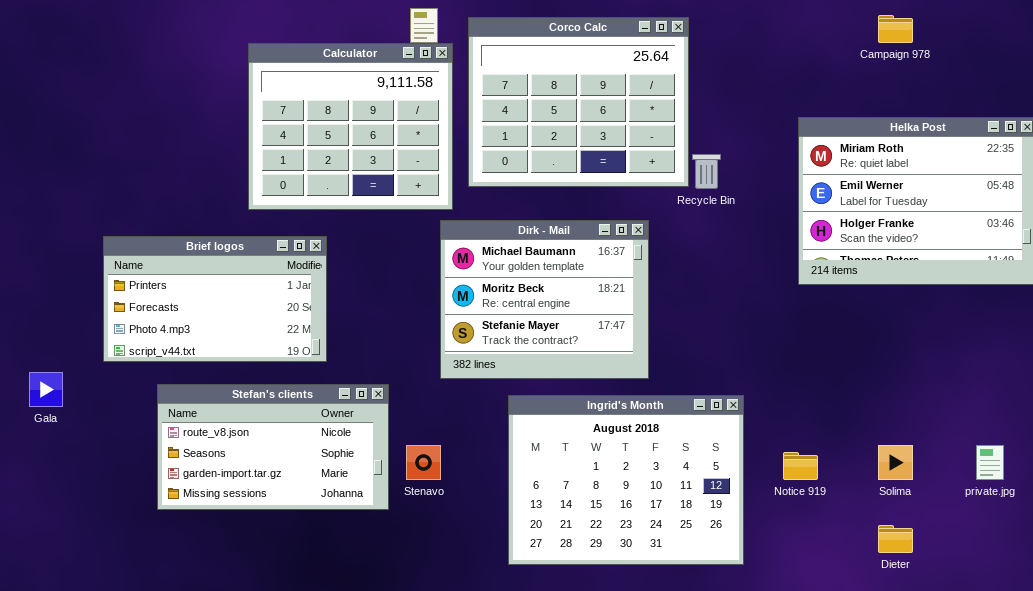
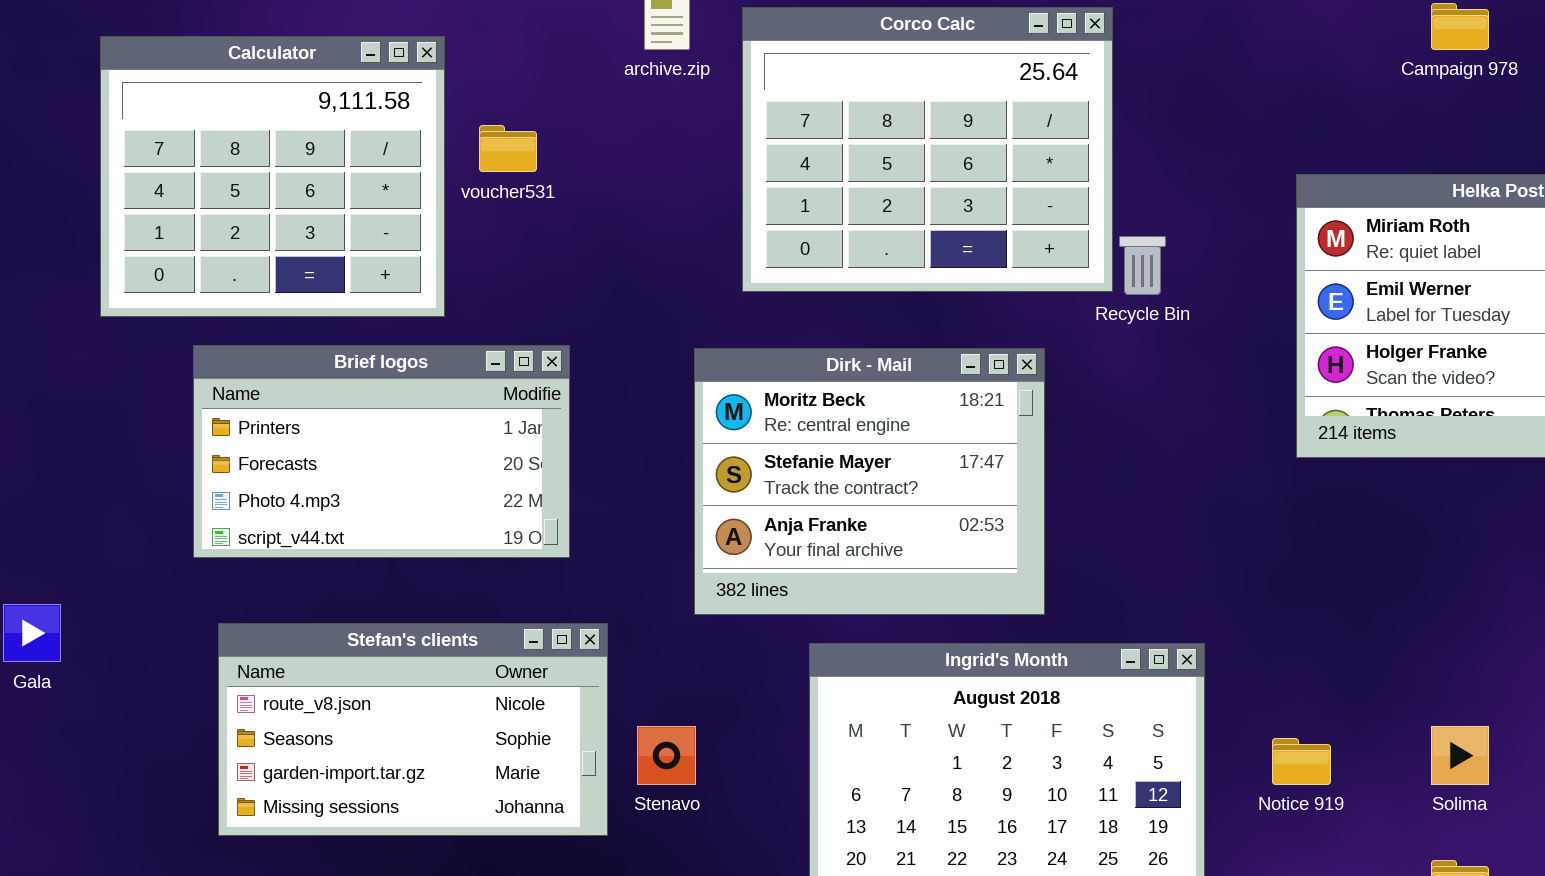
Calculator: [248,43,453,210] -> [100,36,445,317], moved
Dirk - Mail: [440,220,649,379] -> [694,348,1045,615], scrolled down 1 row
Brief logos: [103,236,327,362] -> [193,345,570,558], moved

